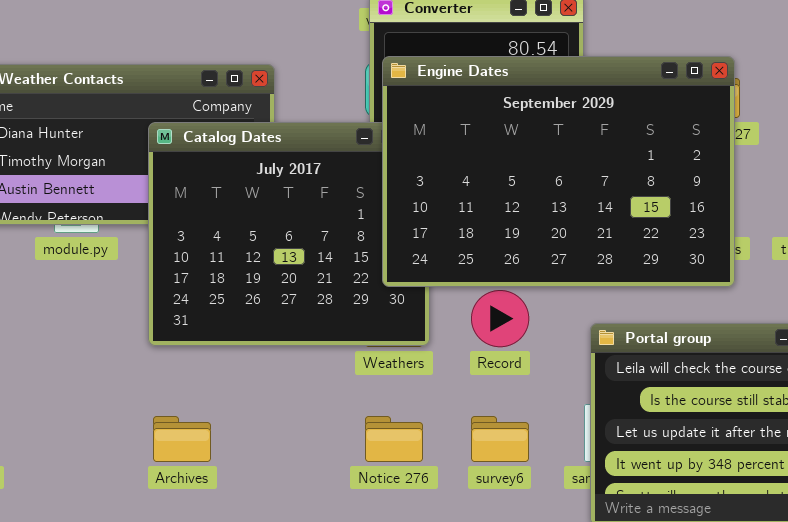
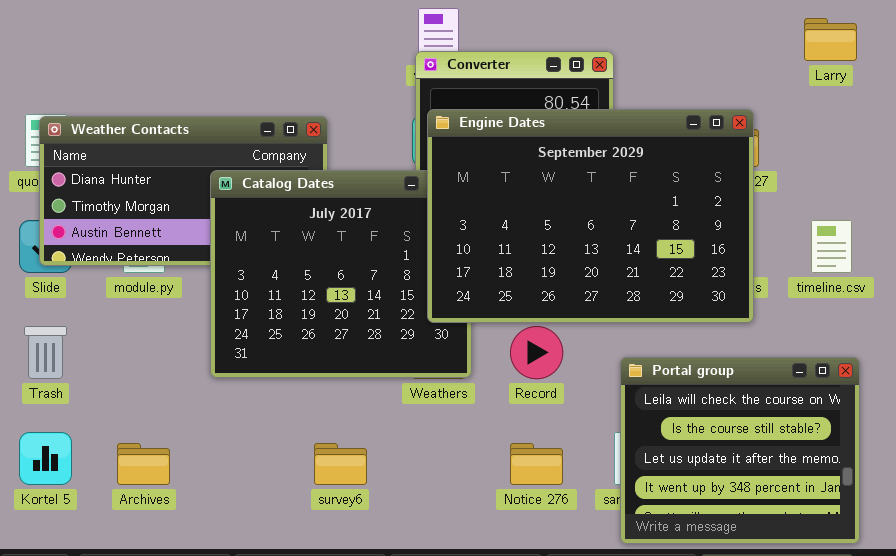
Archives: [153,416,211,462] -> [117,443,170,485], moved
Notice 276: [365,416,423,462] -> [510,443,563,485], moved
survey6: [471,416,529,462] -> [314,443,367,485], moved

